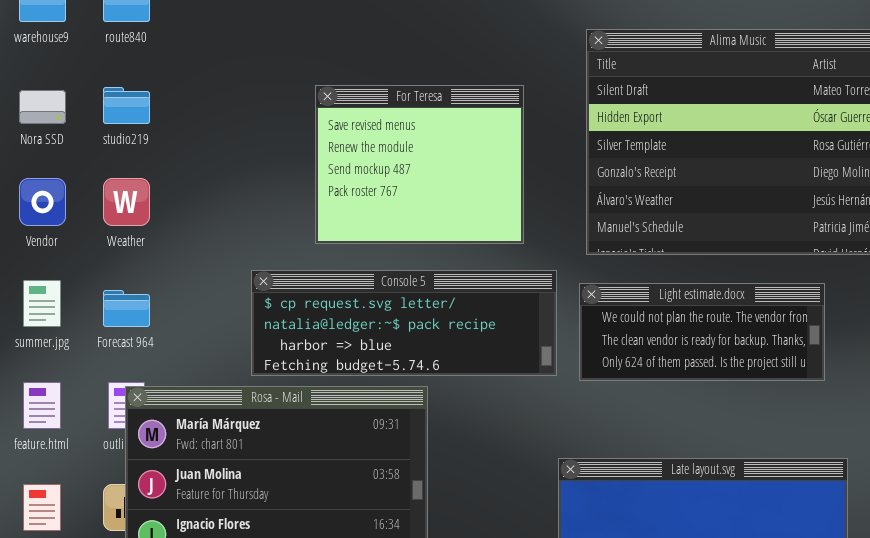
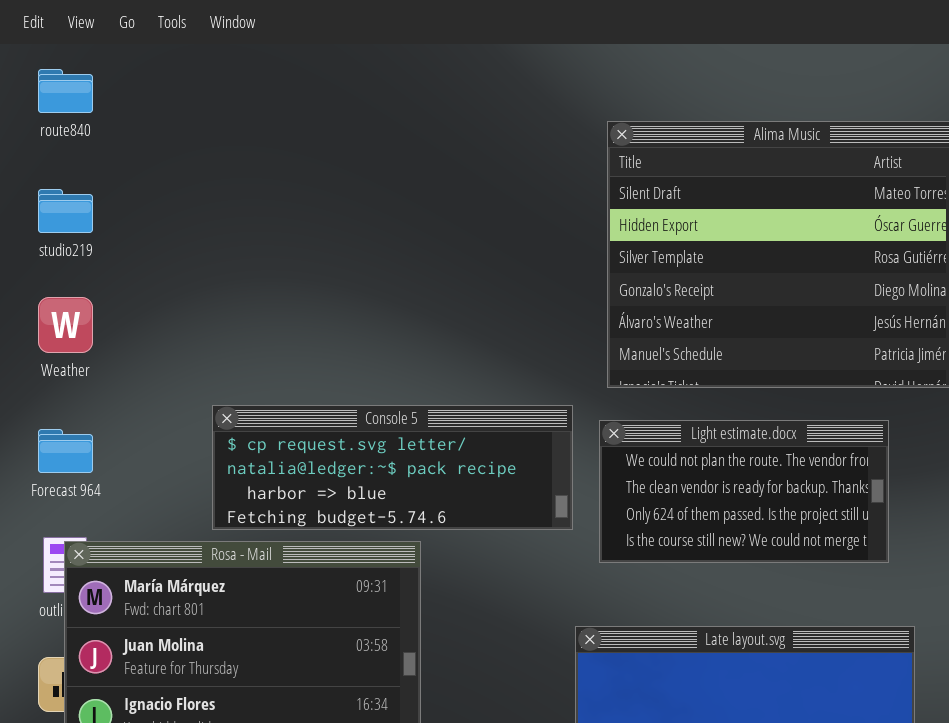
For Teresa: [315,85,524,244] -> none, closed
Light estimate.docx: [579,283,825,381] -> [599,420,889,563], resized

